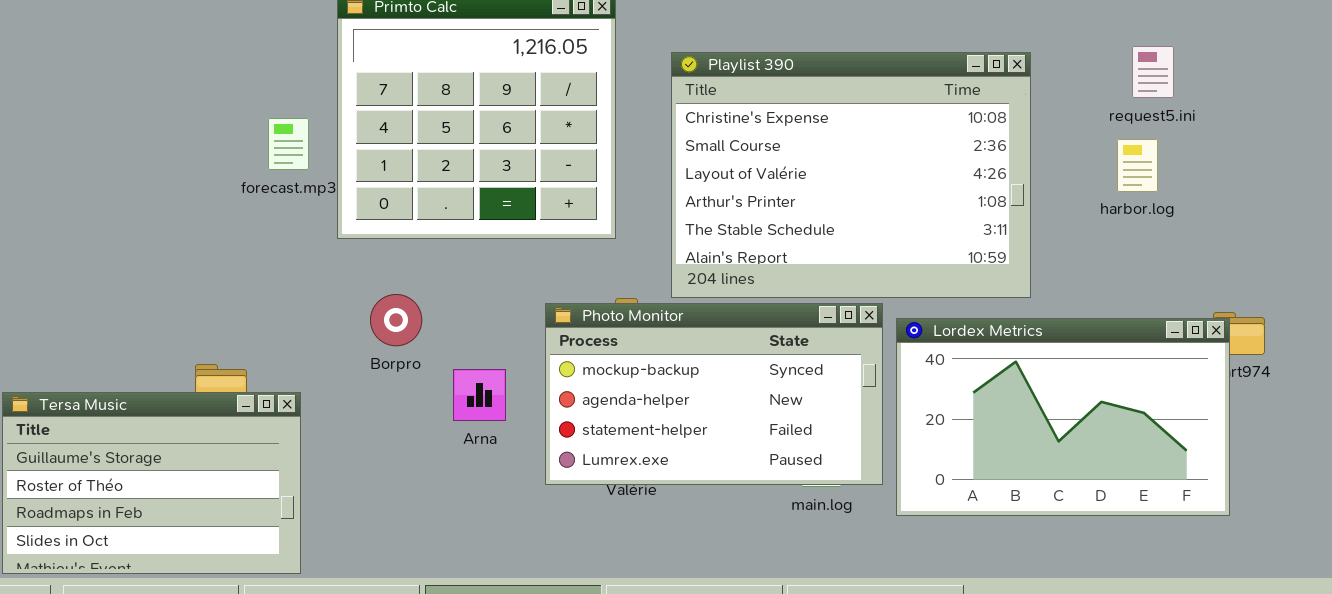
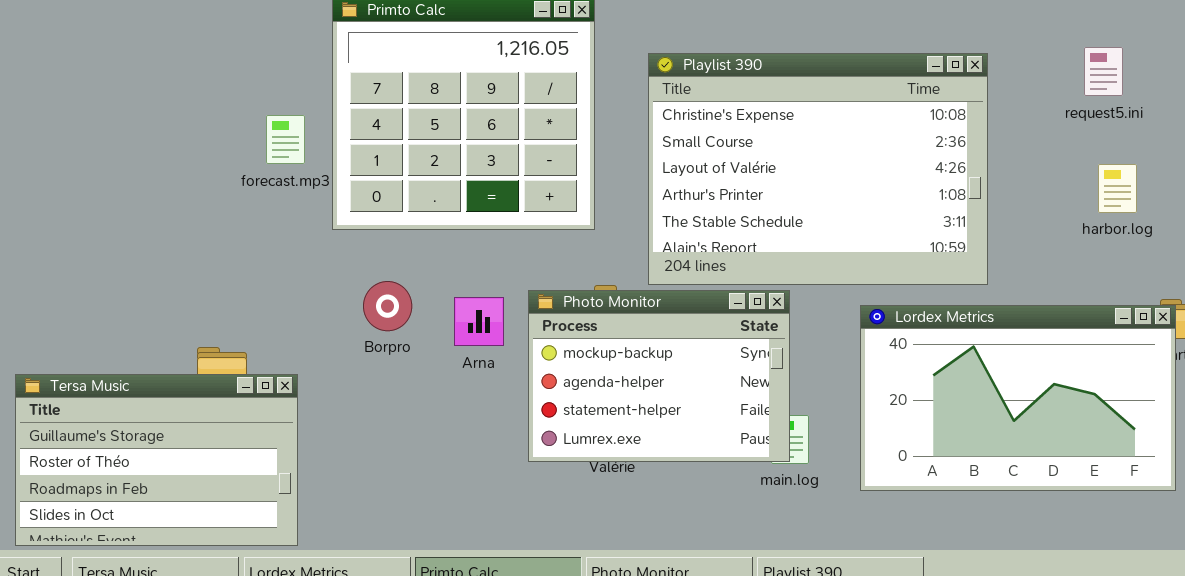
harbor.log: [1117,139,1158,192] -> [1098,164,1137,213], moved
Photo Monitor: [545,303,883,485] -> [528,290,790,462], resized
Arna: [453,369,506,421] -> [454,297,504,346], moved

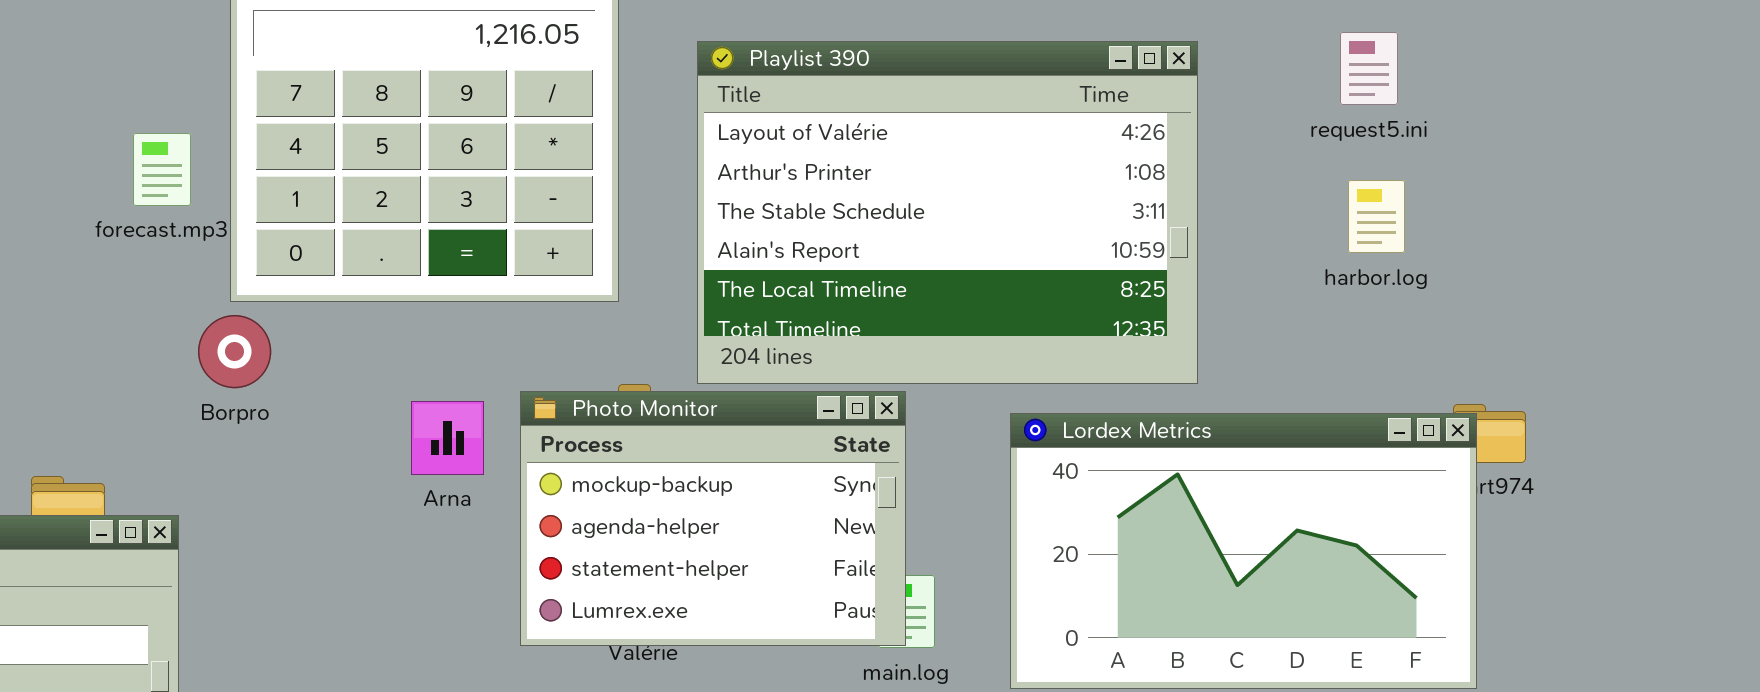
Playlist 390: [648,53,988,285] -> [697,41,1198,384], scrolled down 2 rows
harbor.log: [1098,164,1137,213] -> [1348,180,1405,253], moved
Borpro: [363,281,412,331] -> [198,315,271,388], moved

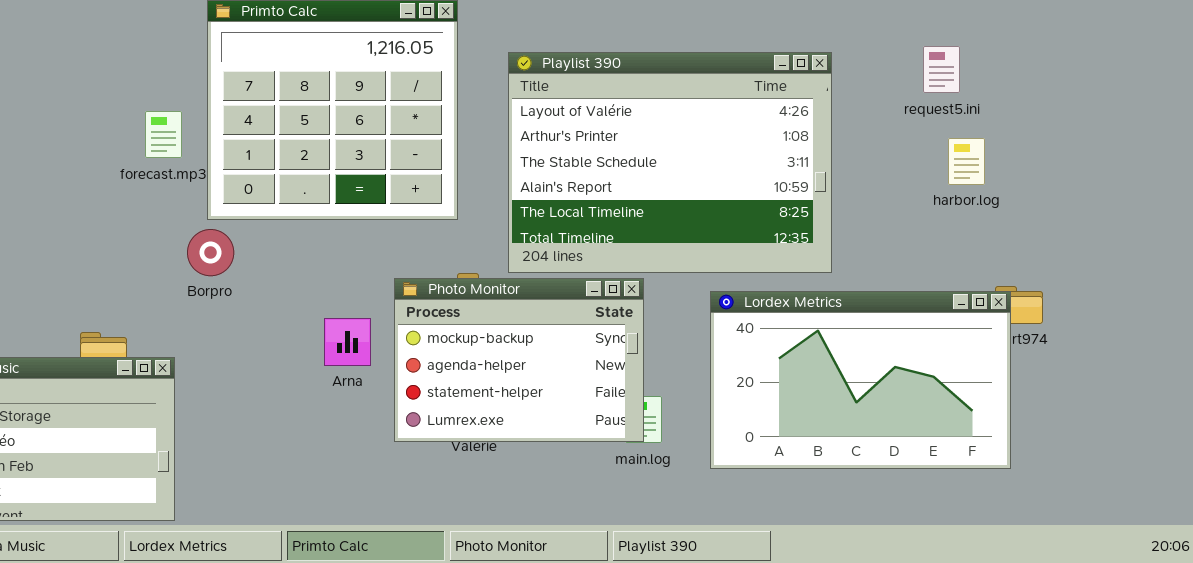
harbor.log: [1348,180,1405,253] -> [948,138,985,185], moved
Arna: [411,401,484,475] -> [324,318,371,366], moved

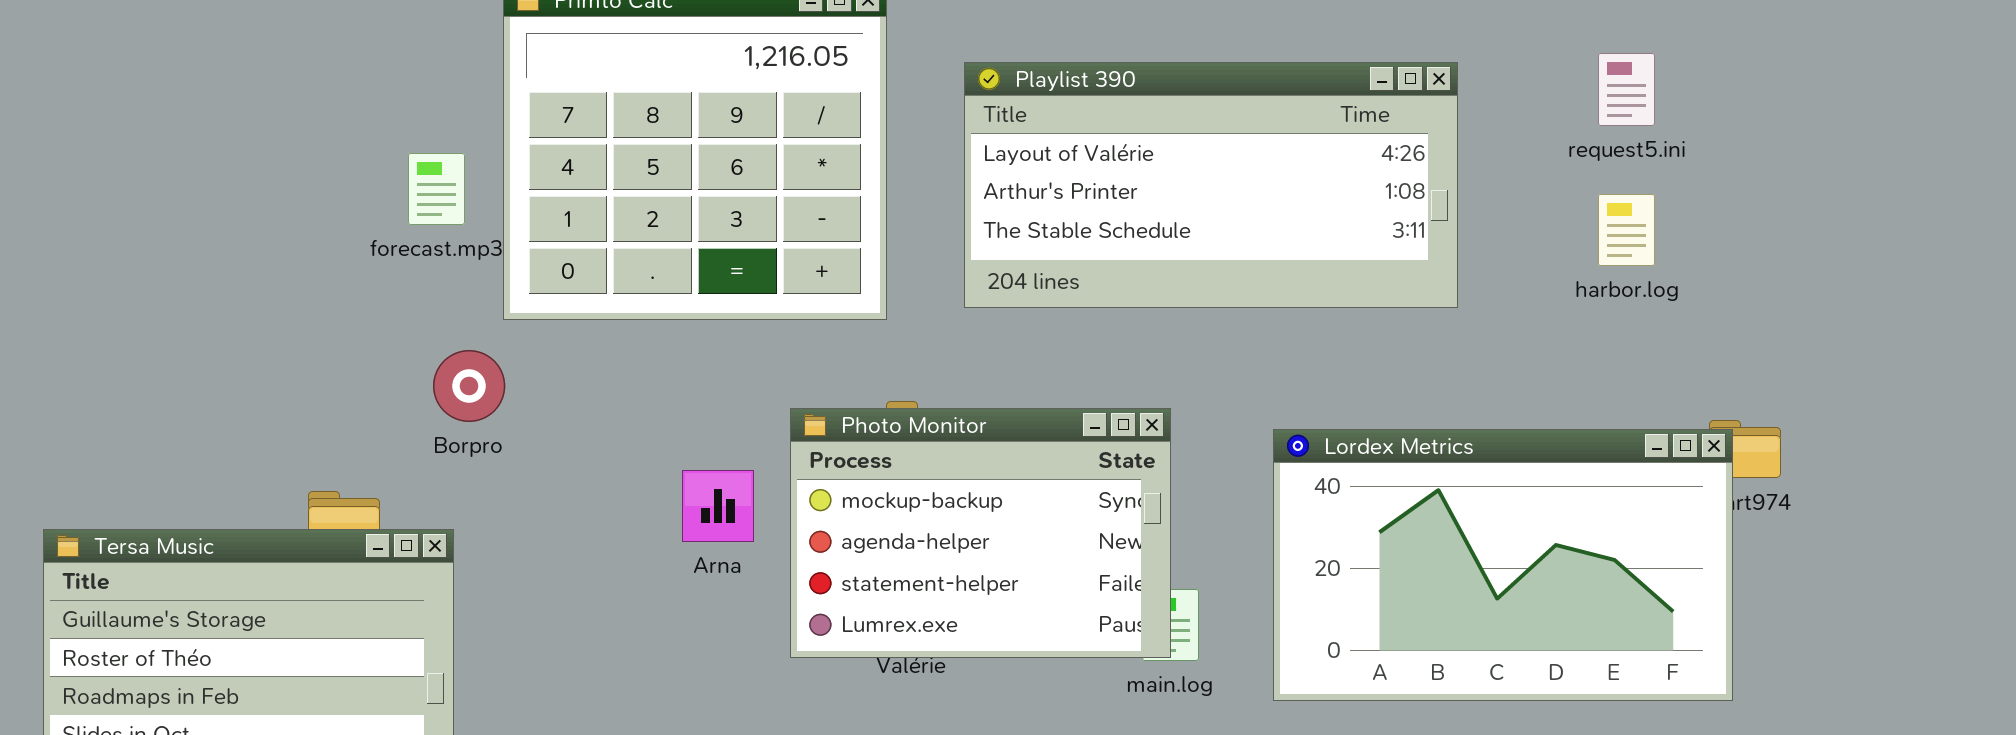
Playlist 390: [508,52,832,273] -> [964,62,1458,308], resized
harbor.log: [948,138,985,185] -> [1598,194,1655,266], moved
Borpro: [187,229,234,276] -> [433,350,505,422], moved

